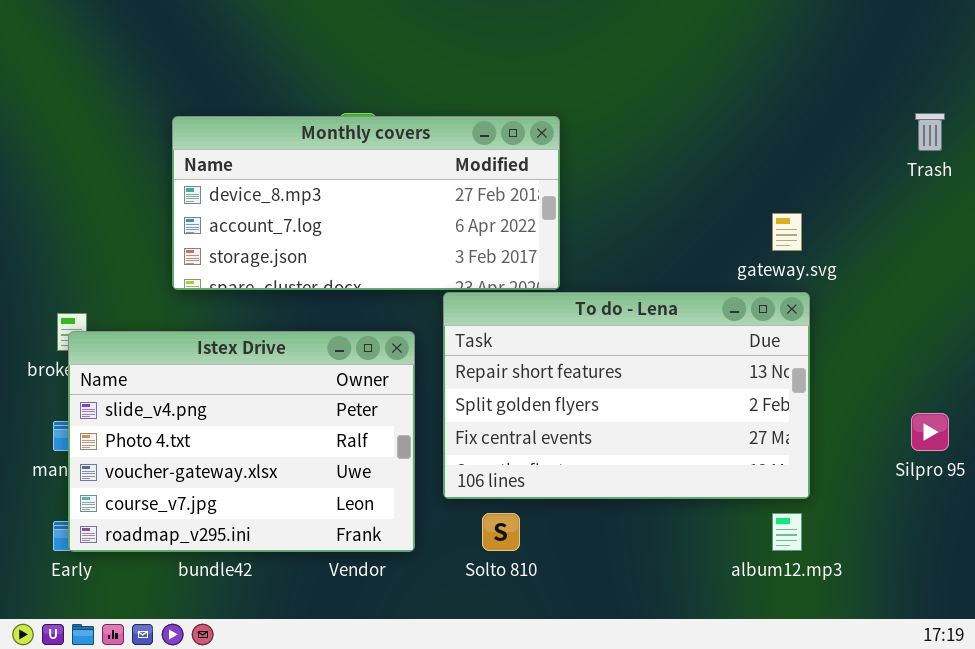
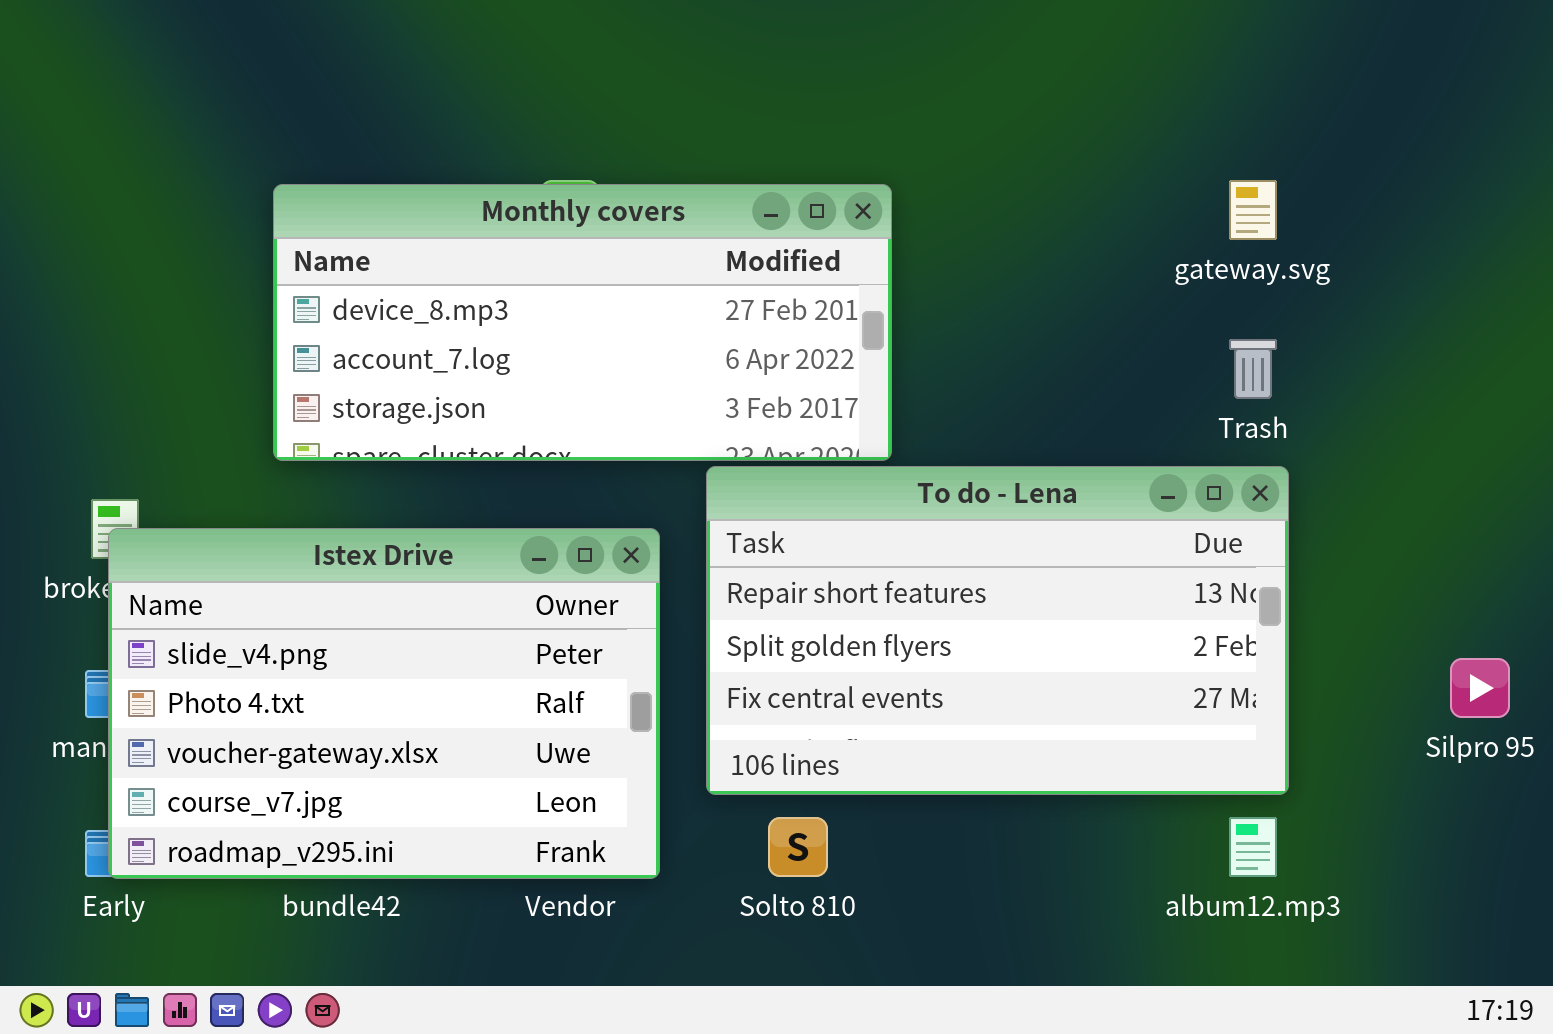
Trash: [915,113,945,151] -> [1229,339,1277,399], moved
gateway.svg: [772,213,802,251] -> [1229,180,1277,240], moved

